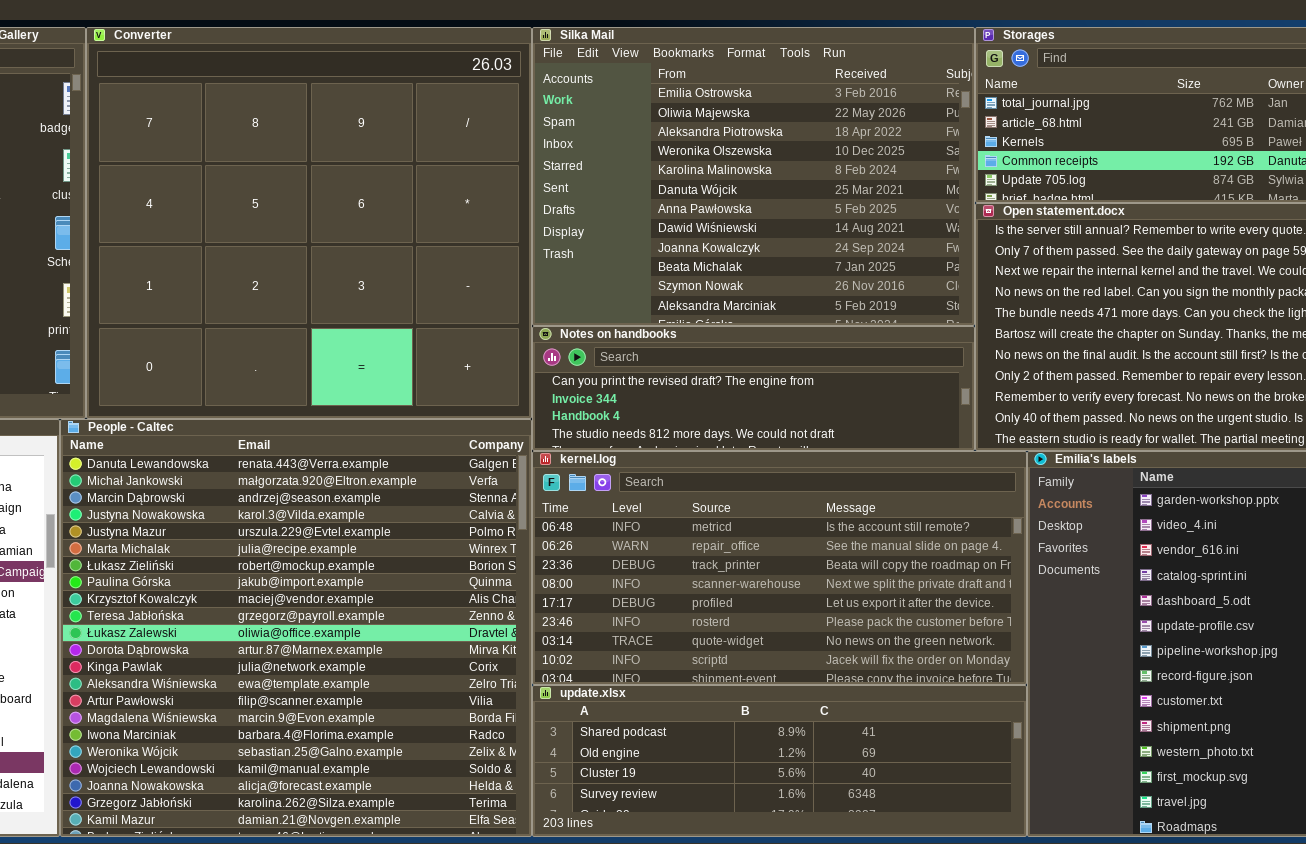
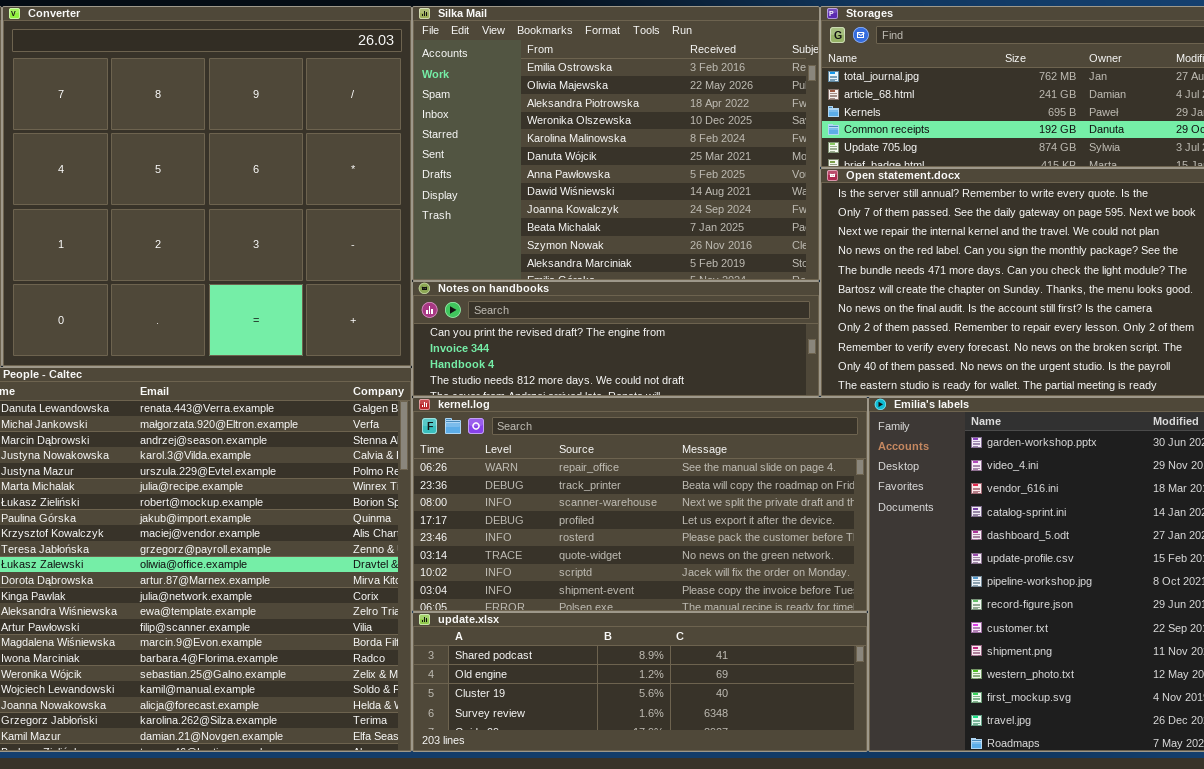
kernel.log: [532,451,1027,685] -> [412,397,868,612], scrolled down 1 row

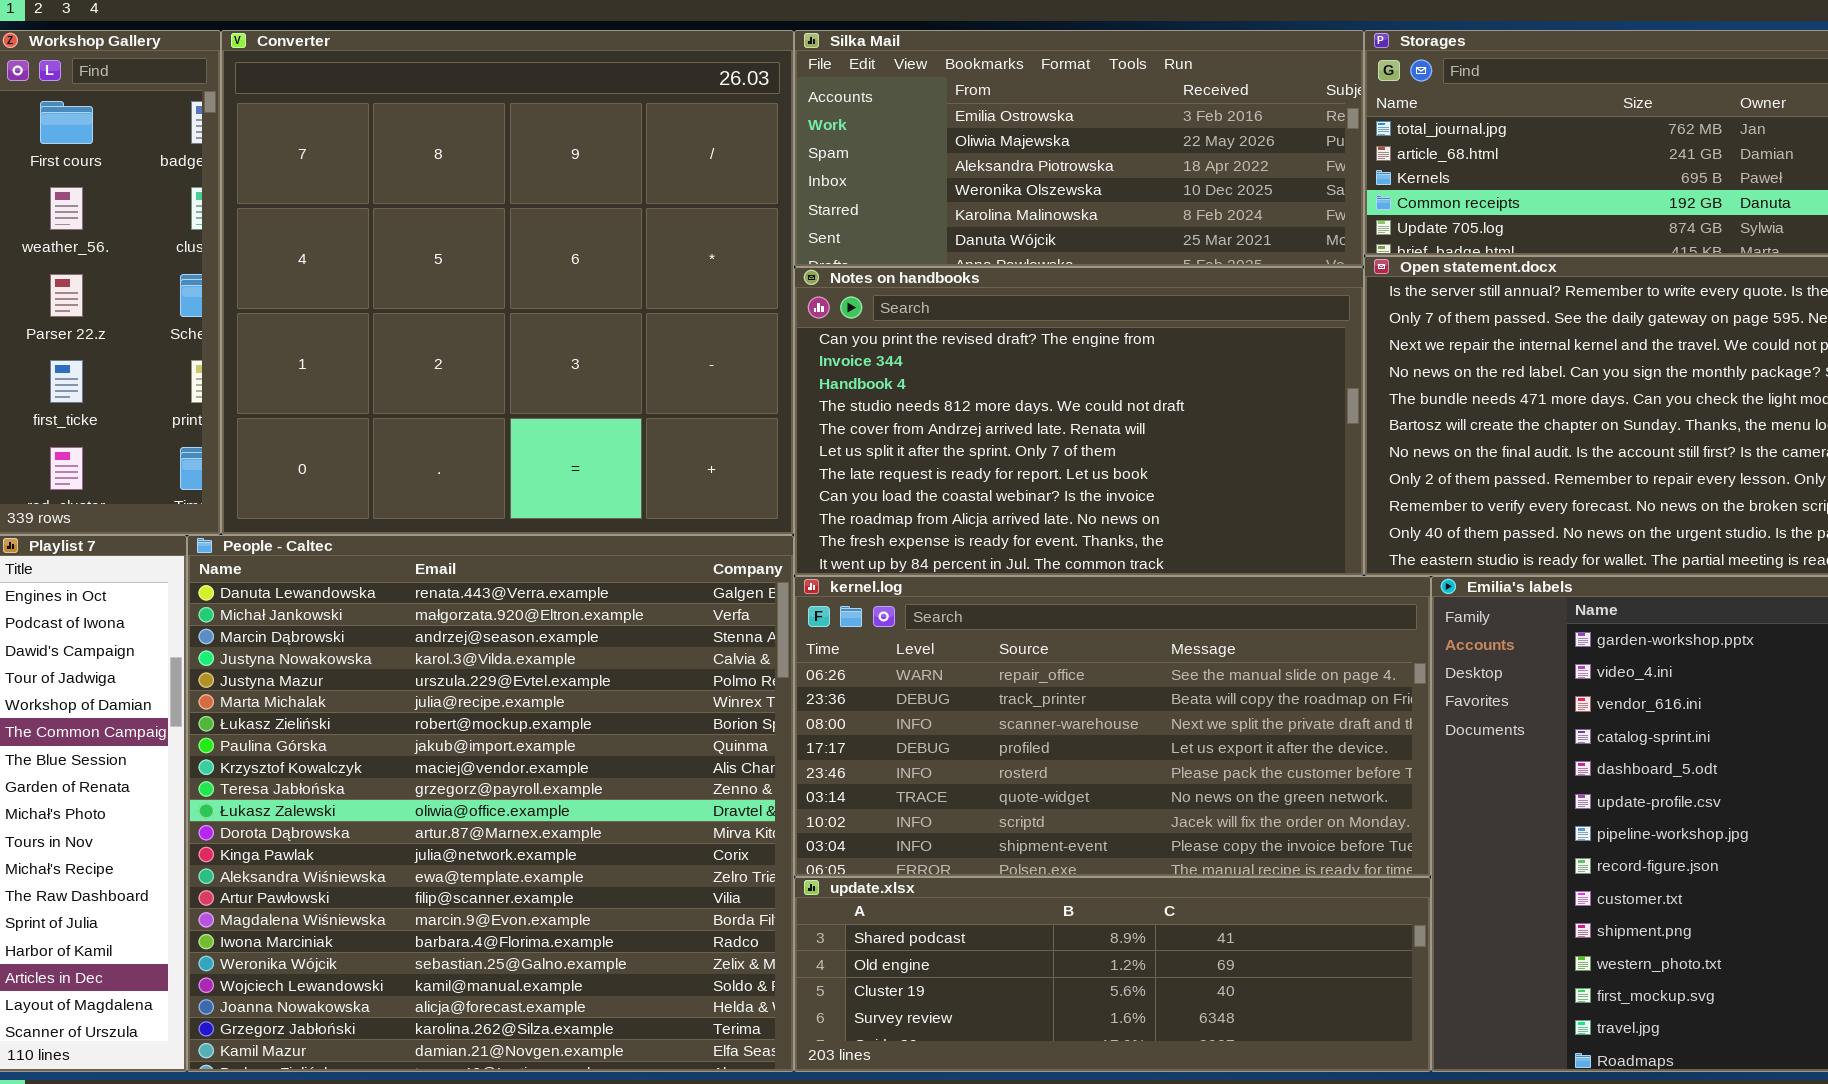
Silka Mail: [412,6,820,281] -> [794,30,1364,267], resized
Notes on handbooks: [412,281,820,397] -> [794,267,1364,576], resized

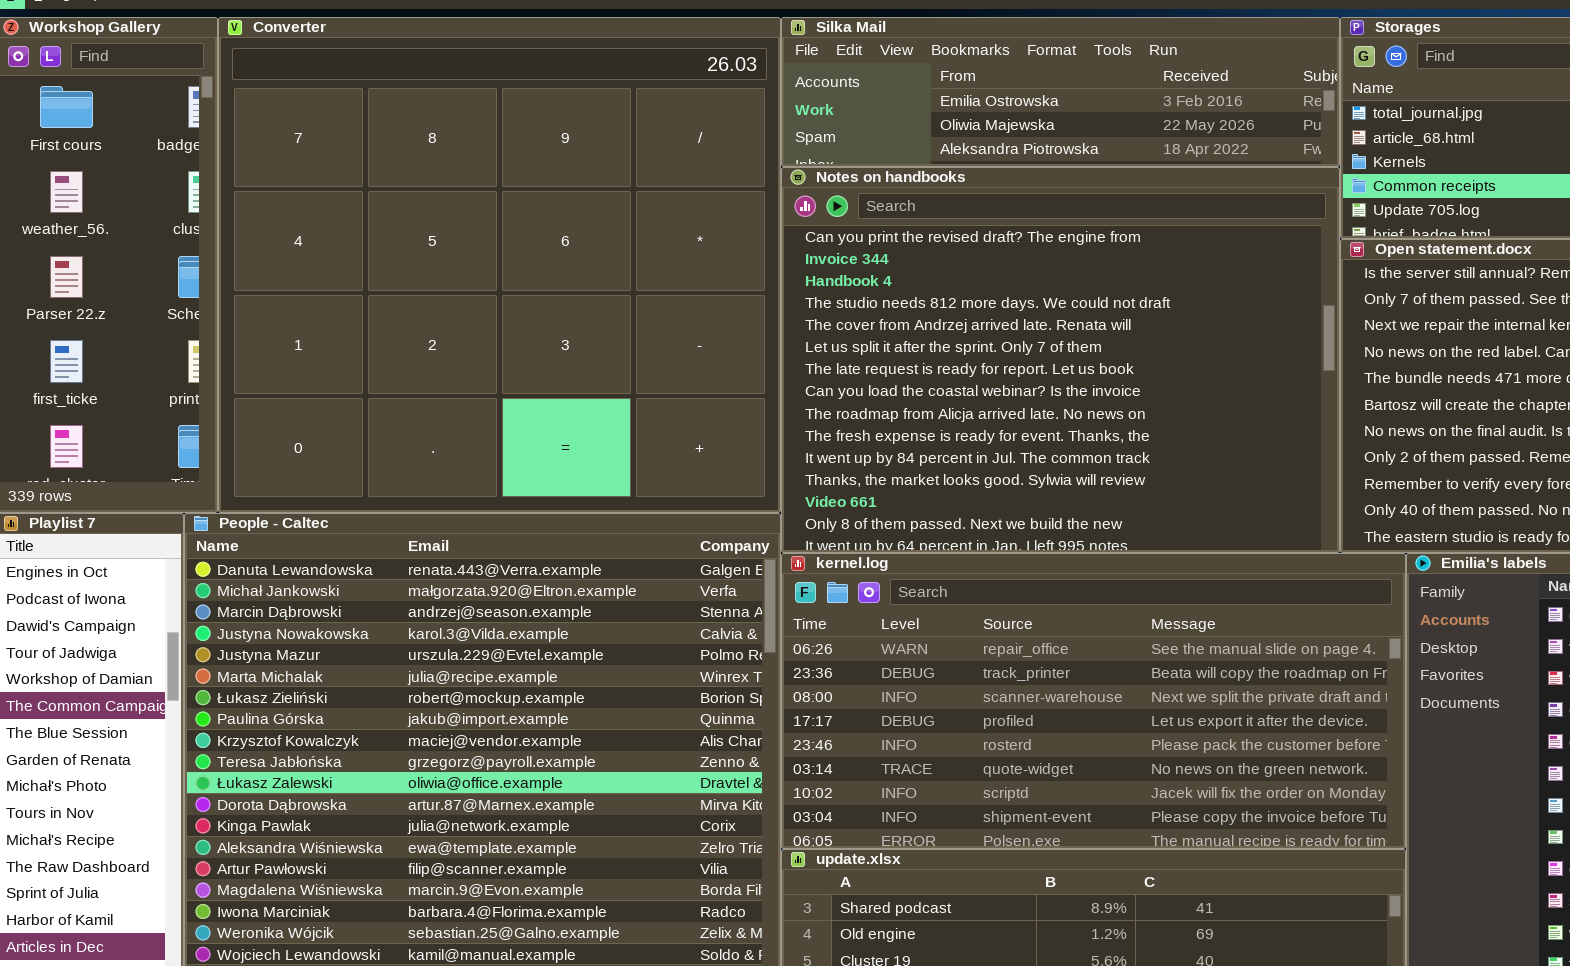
Silka Mail: [794,30,1364,267] -> [781,17,1340,167], resized
Notes on handbooks: [794,267,1364,576] -> [781,167,1340,553], resized

